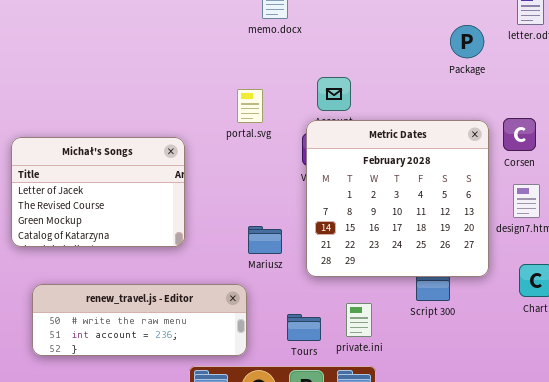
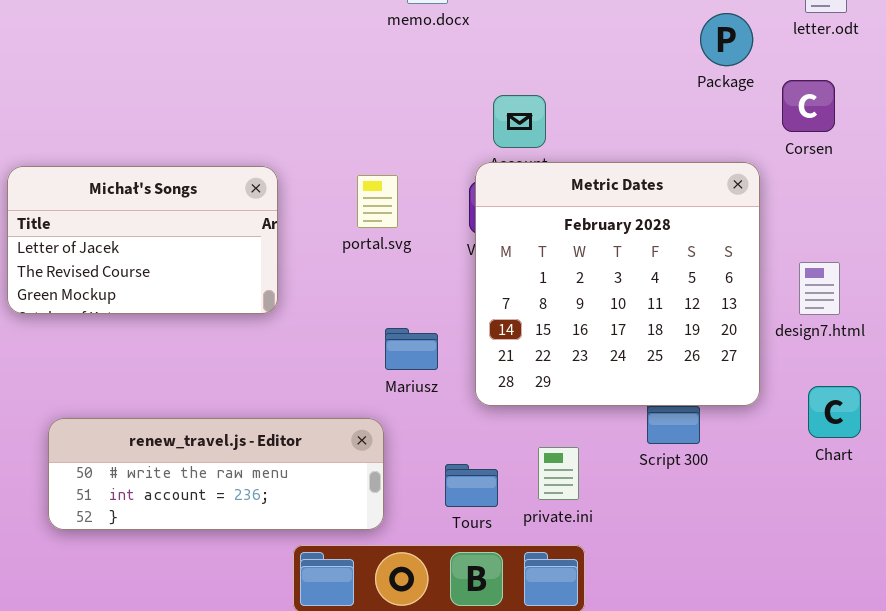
portal.svg: [237,89,263,123] -> [357,175,398,228], moved
Corsen: [503,118,536,151] -> [782,80,835,132], moved
Michał's Songs: [11,137,185,247] -> [7,166,278,314], moved, resized

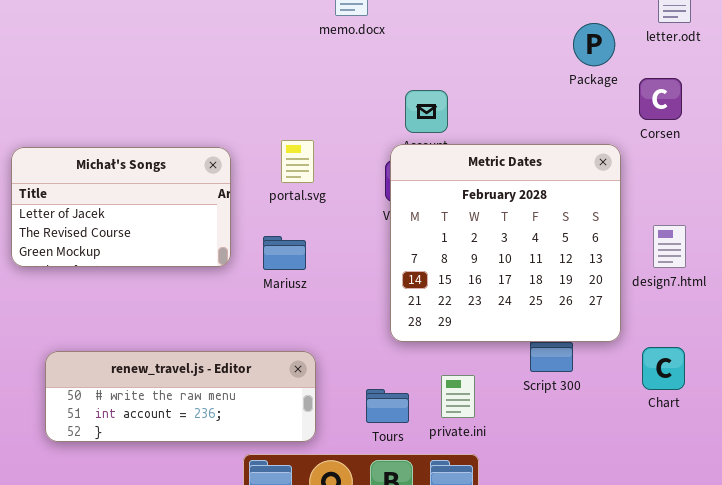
portal.svg: [357,175,398,228] -> [281,140,314,183], moved
Mariusz: [385,328,438,370] -> [263,236,306,270], moved
Chart: [808,386,861,438] -> [642,347,685,390], moved

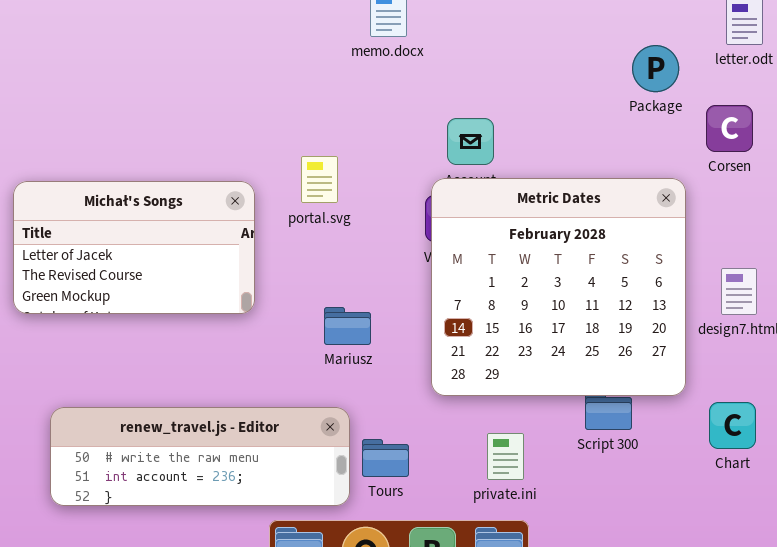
portal.svg: [281,140,314,183] -> [301,156,338,203], moved
Mariusz: [263,236,306,270] -> [324,307,371,345], moved
Tours: [366,389,409,423] -> [362,439,409,477], moved

